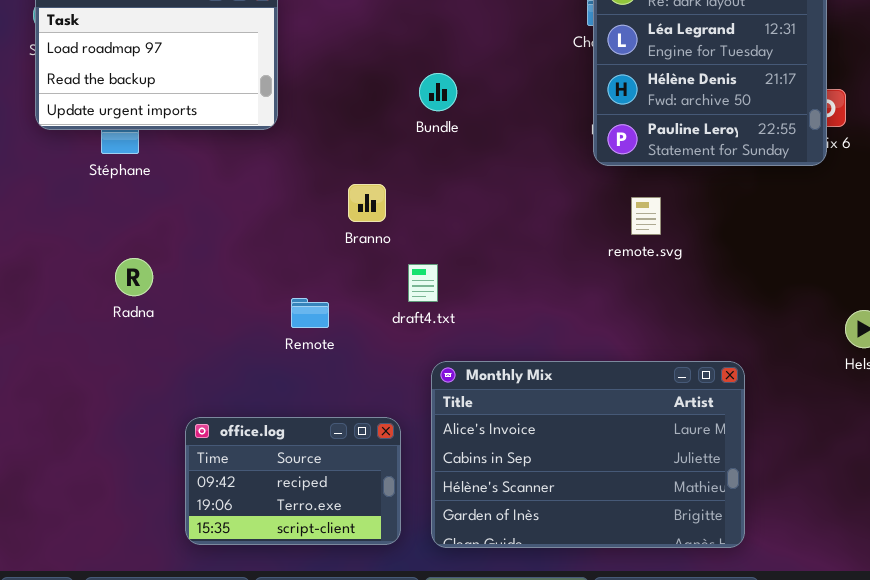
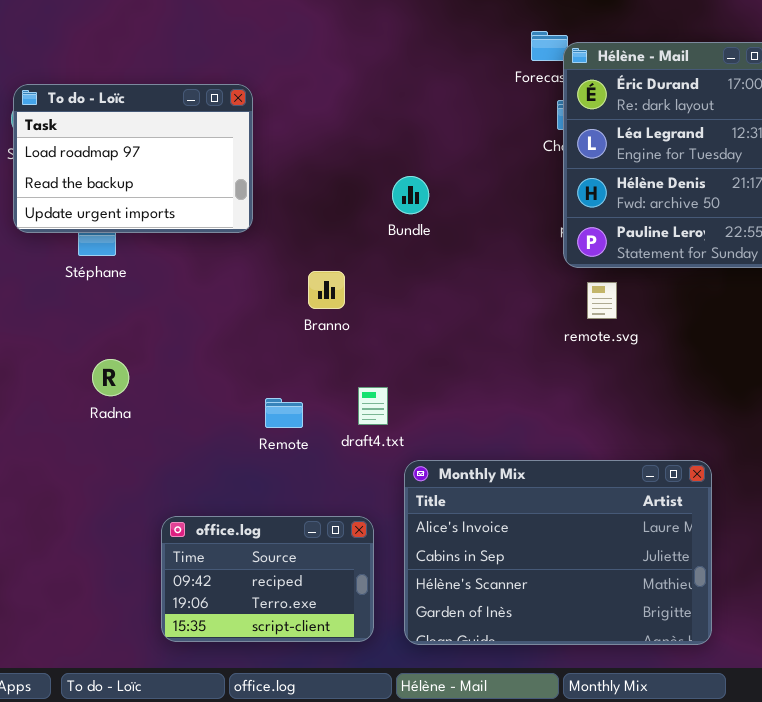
Branno: [348,184,386,222] -> [308,271,345,309], moved
remote.svg: [631,197,661,235] -> [587,282,617,319], moved
draft4.txt: [408,264,438,302] -> [358,387,388,425], moved

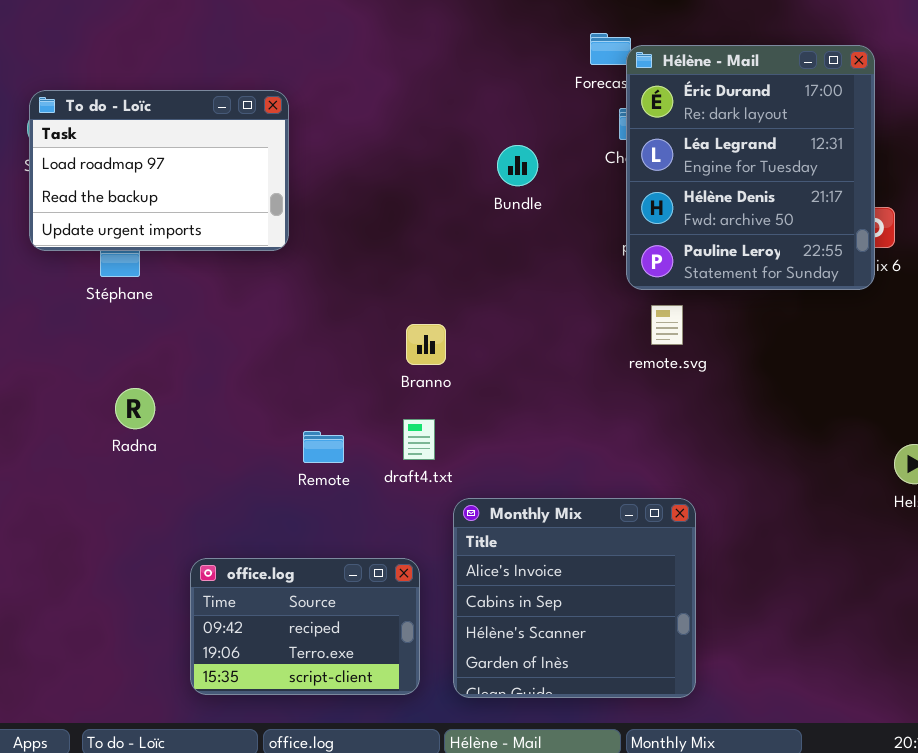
Bundle: [392,176,429,214] -> [497,145,538,186], moved
Branno: [308,271,345,309] -> [406,324,446,365], moved
Monthly Mix: [404,460,712,645] -> [453,498,696,698], resized

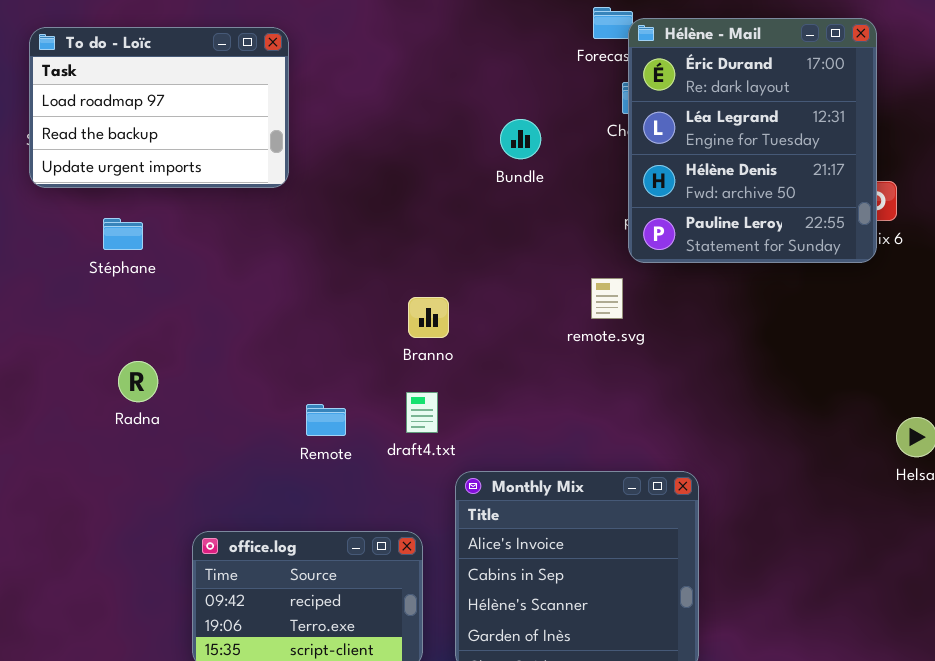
To do - Loïc: [29,90,289,251] -> [29,27,289,188], moved
remote.svg: [651,305,683,345] -> [591,278,623,319], moved

